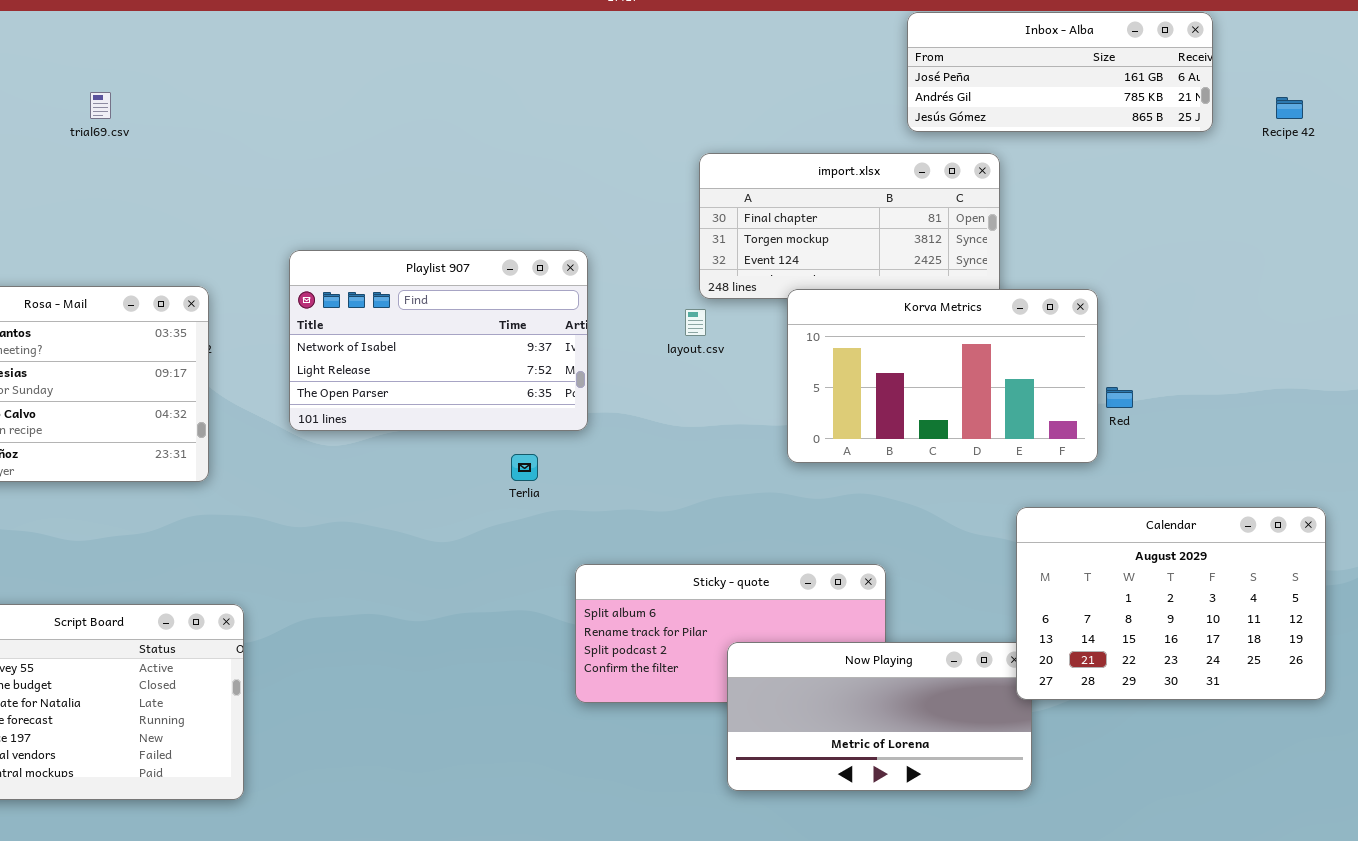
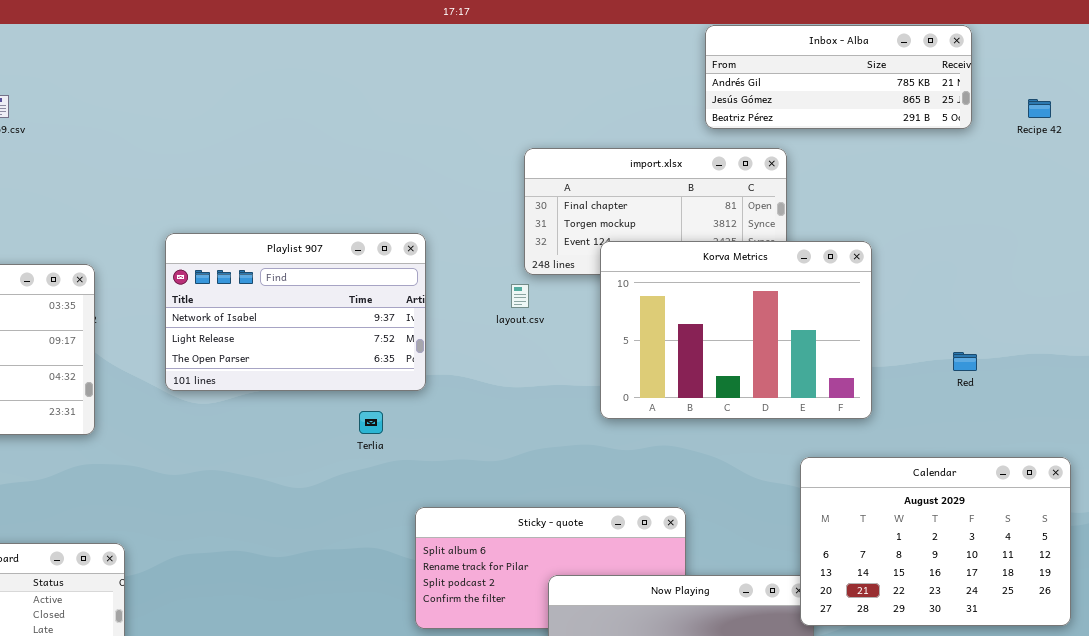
Inbox - Alba: [907,12,1213,132] -> [705,25,972,129], scrolled down 1 row
Korva Metrics: [787,289,1098,463] -> [600,241,872,419], resized
Red: [1106,387,1133,408] -> [953,352,977,371], moved

